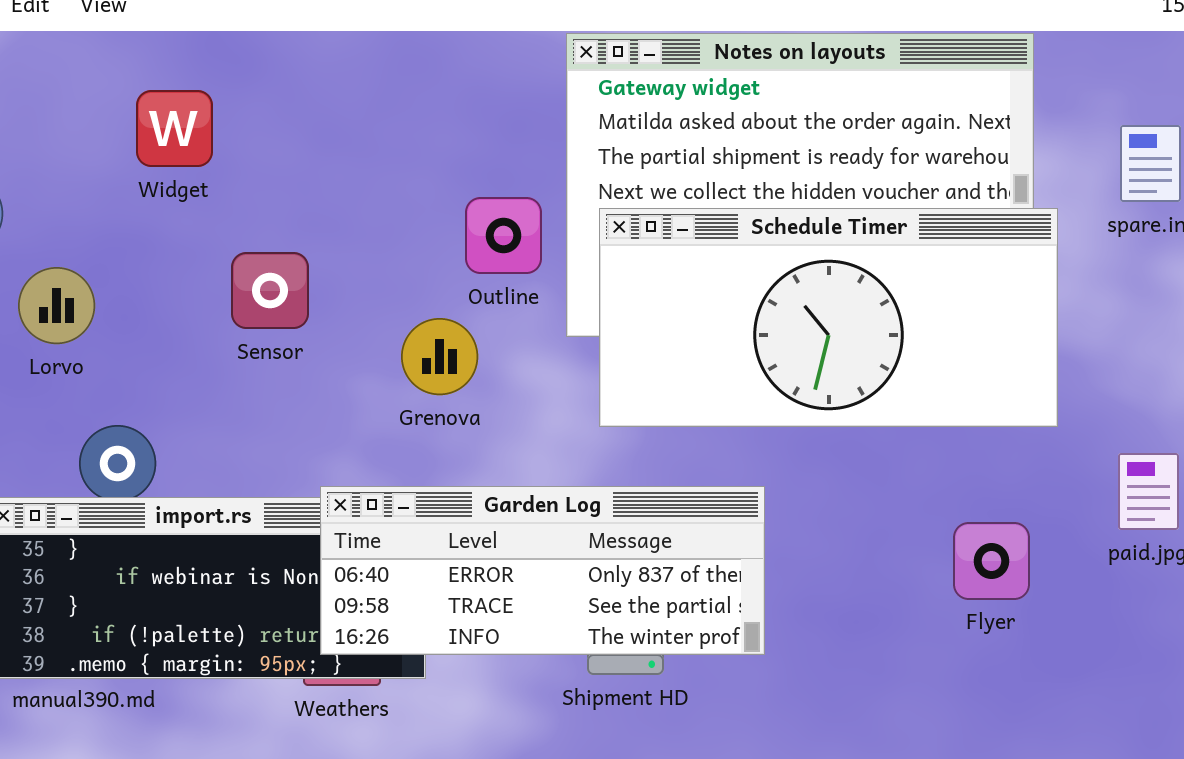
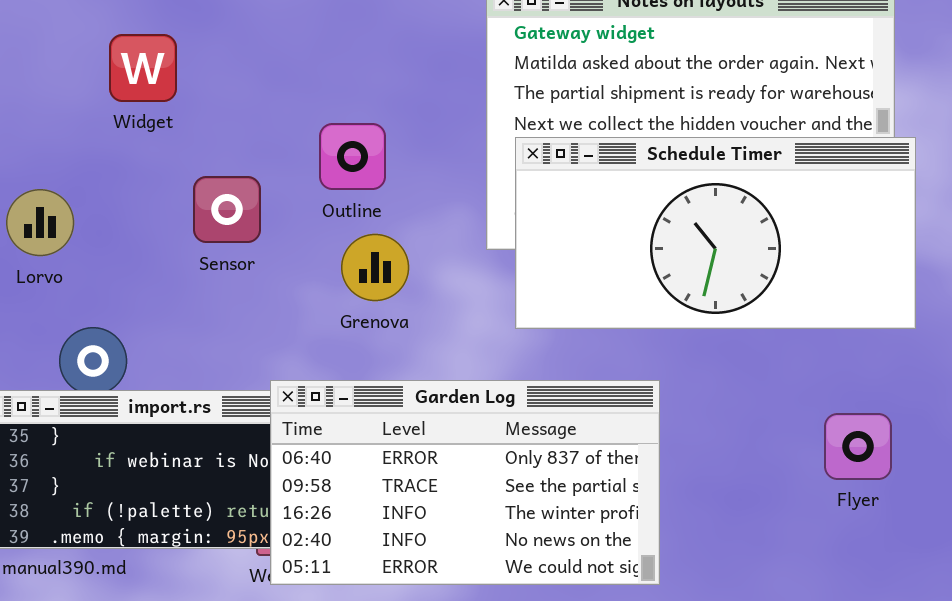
Outline: [465,197,542,274] -> [319,123,386,190], moved
Garden Log: [320,486,765,655] -> [270,380,660,585], resized

